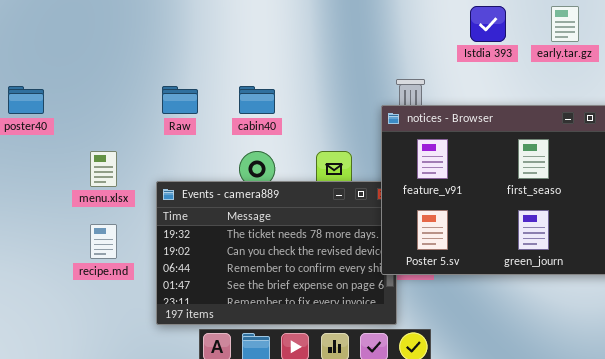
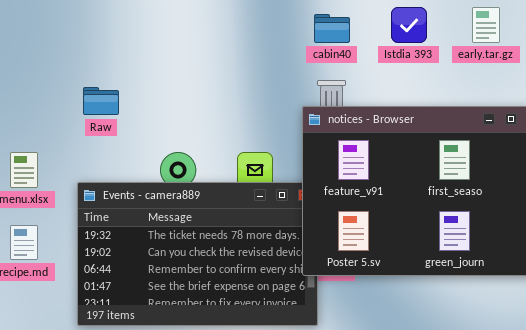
cabin40: [239,86,275,114] -> [314,14,350,43], moved

